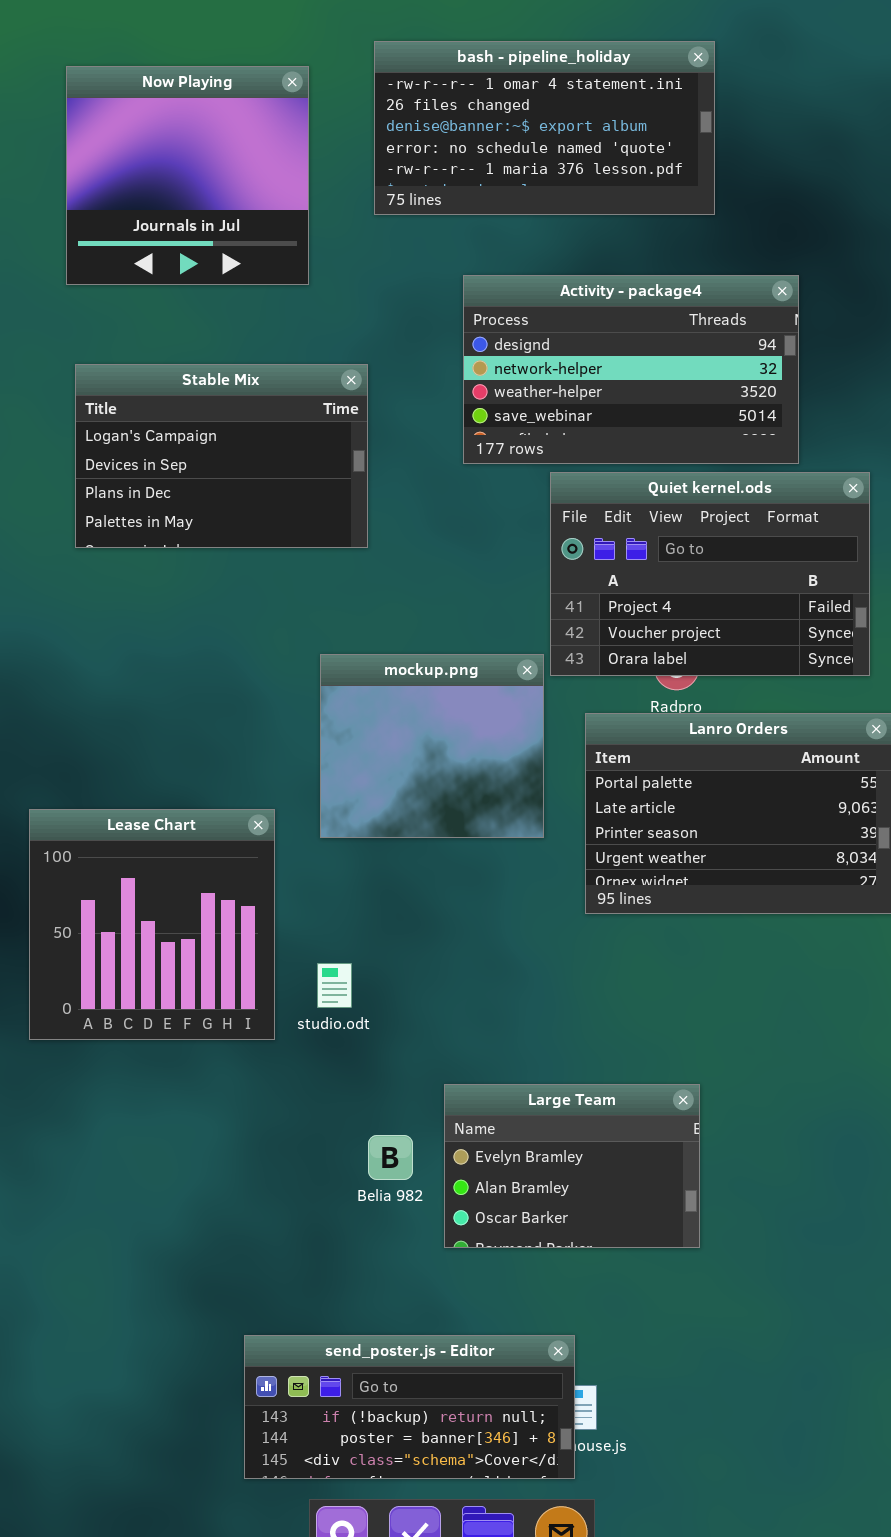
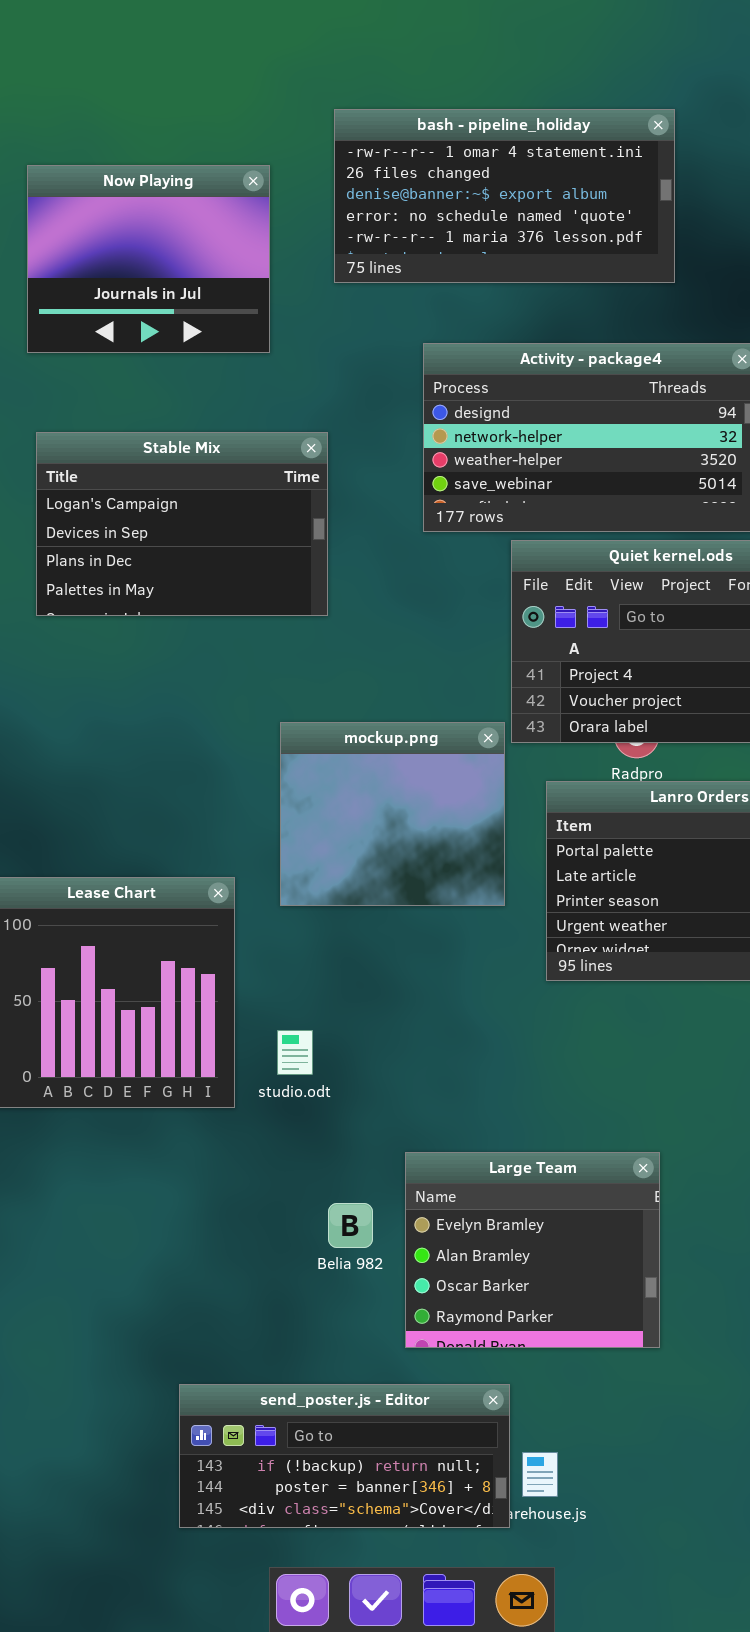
Now Playing: [66,66,309,285] -> [27,165,270,353], resized
Large Team: [444,1084,700,1248] -> [405,1152,660,1348], resized
send_poster.js - Editor: [244,1335,575,1479] -> [179,1384,510,1528], moved

